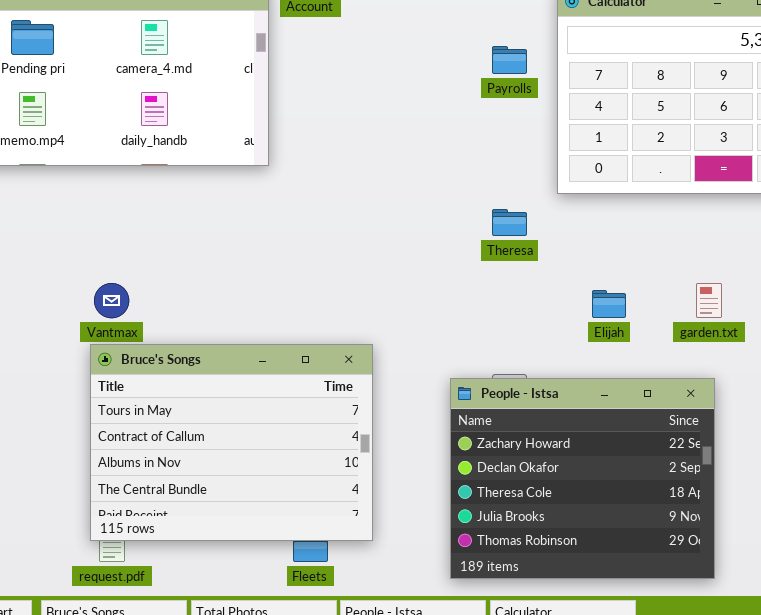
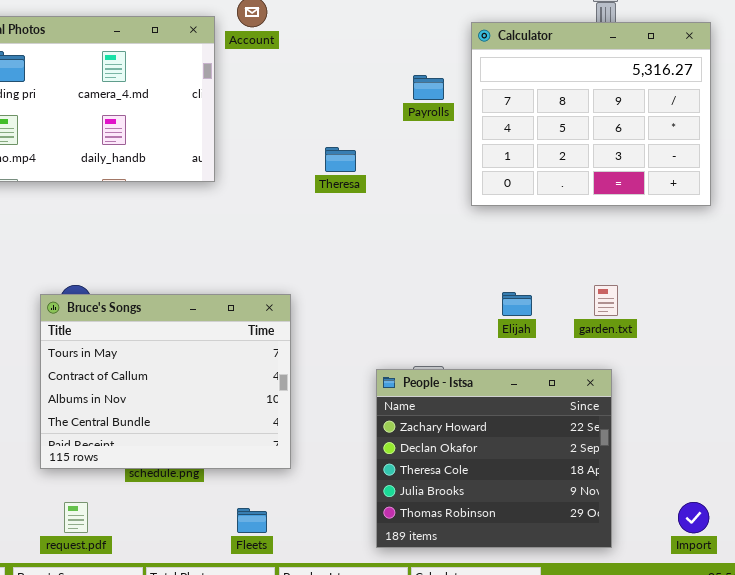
Theresa: [492,209,527,236] -> [325,147,356,172], moved
Bruce's Songs: [90,344,373,541] -> [40,294,291,469], moved

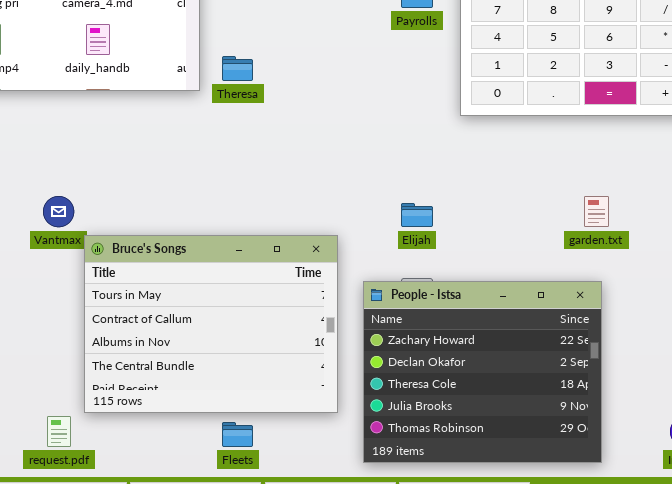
Theresa: [325,147,356,172] -> [222,56,253,81], moved
Elijah: [502,292,532,316] -> [401,203,433,227], moved
Bruce's Songs: [40,294,291,469] -> [84,235,338,413], moved

